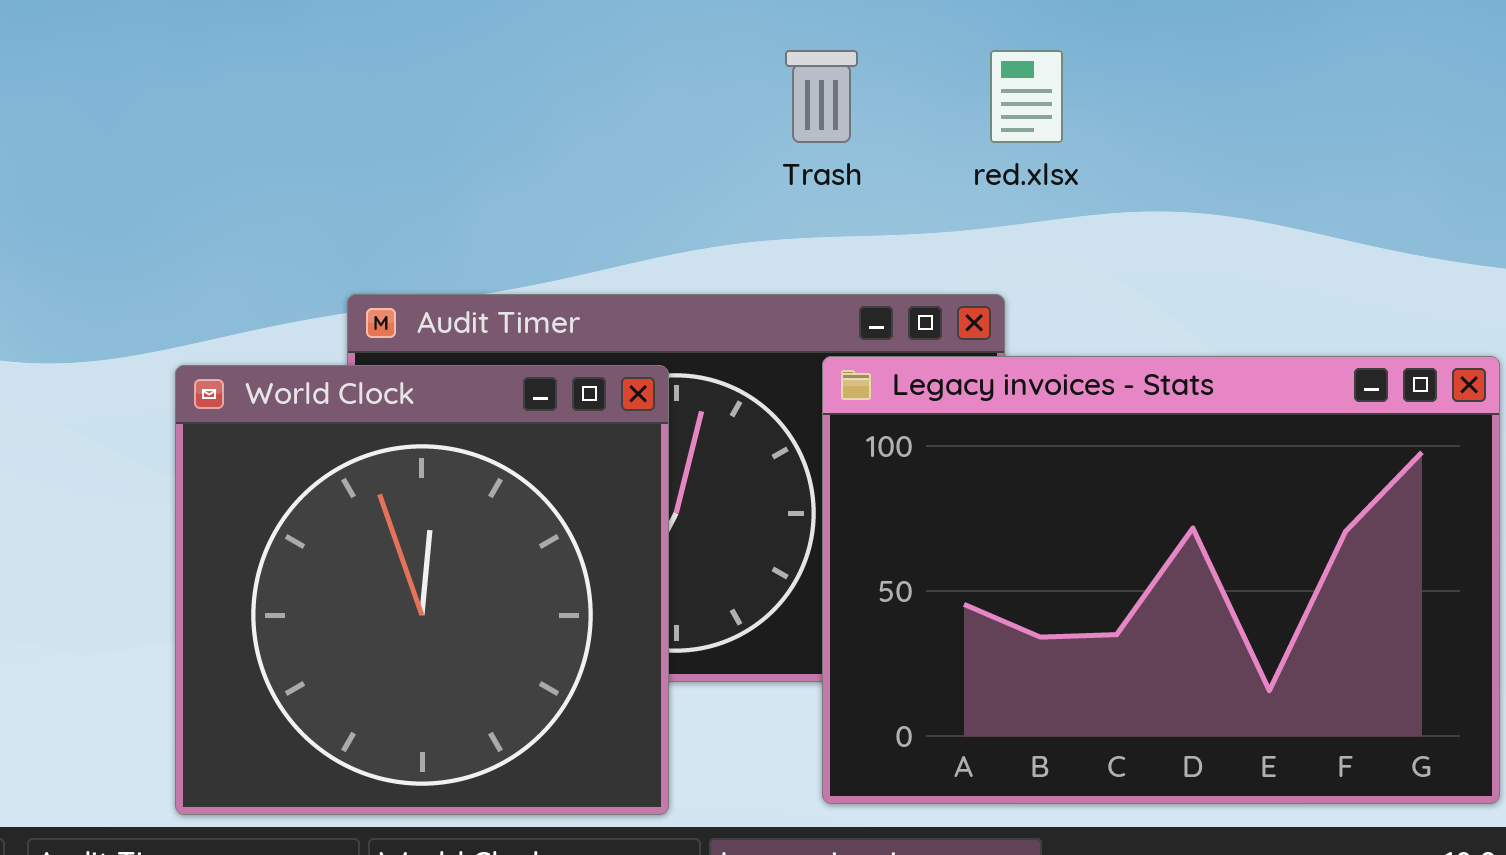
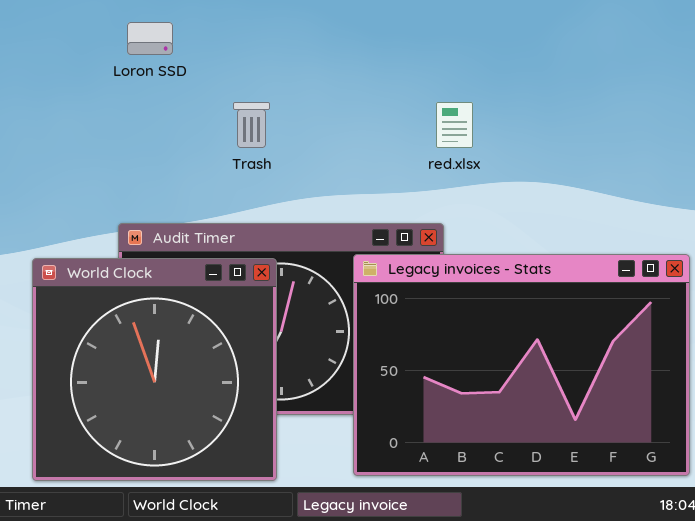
Trash: [785,50,858,143] -> [233,102,270,148], moved

